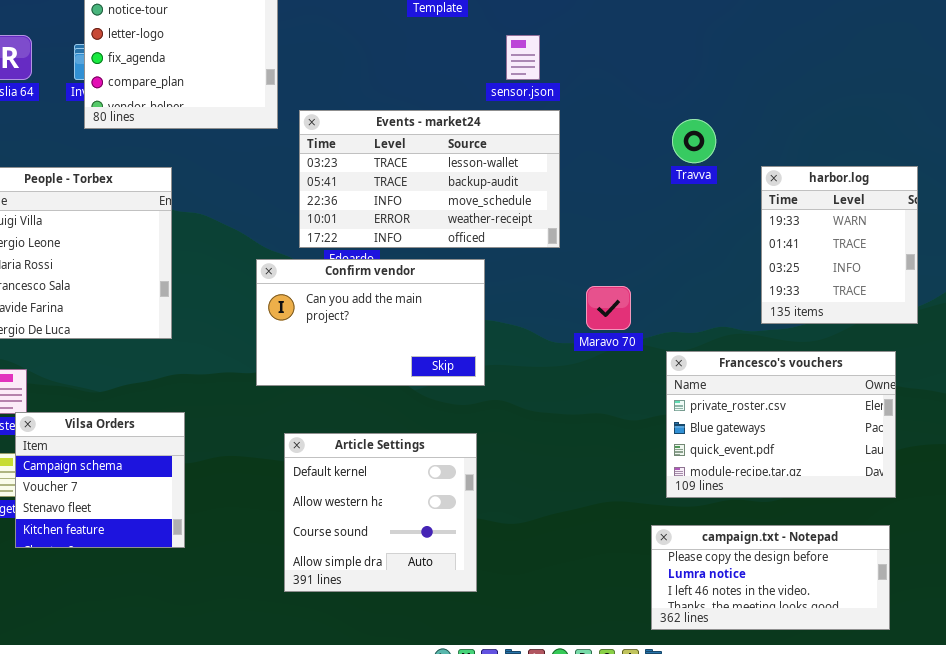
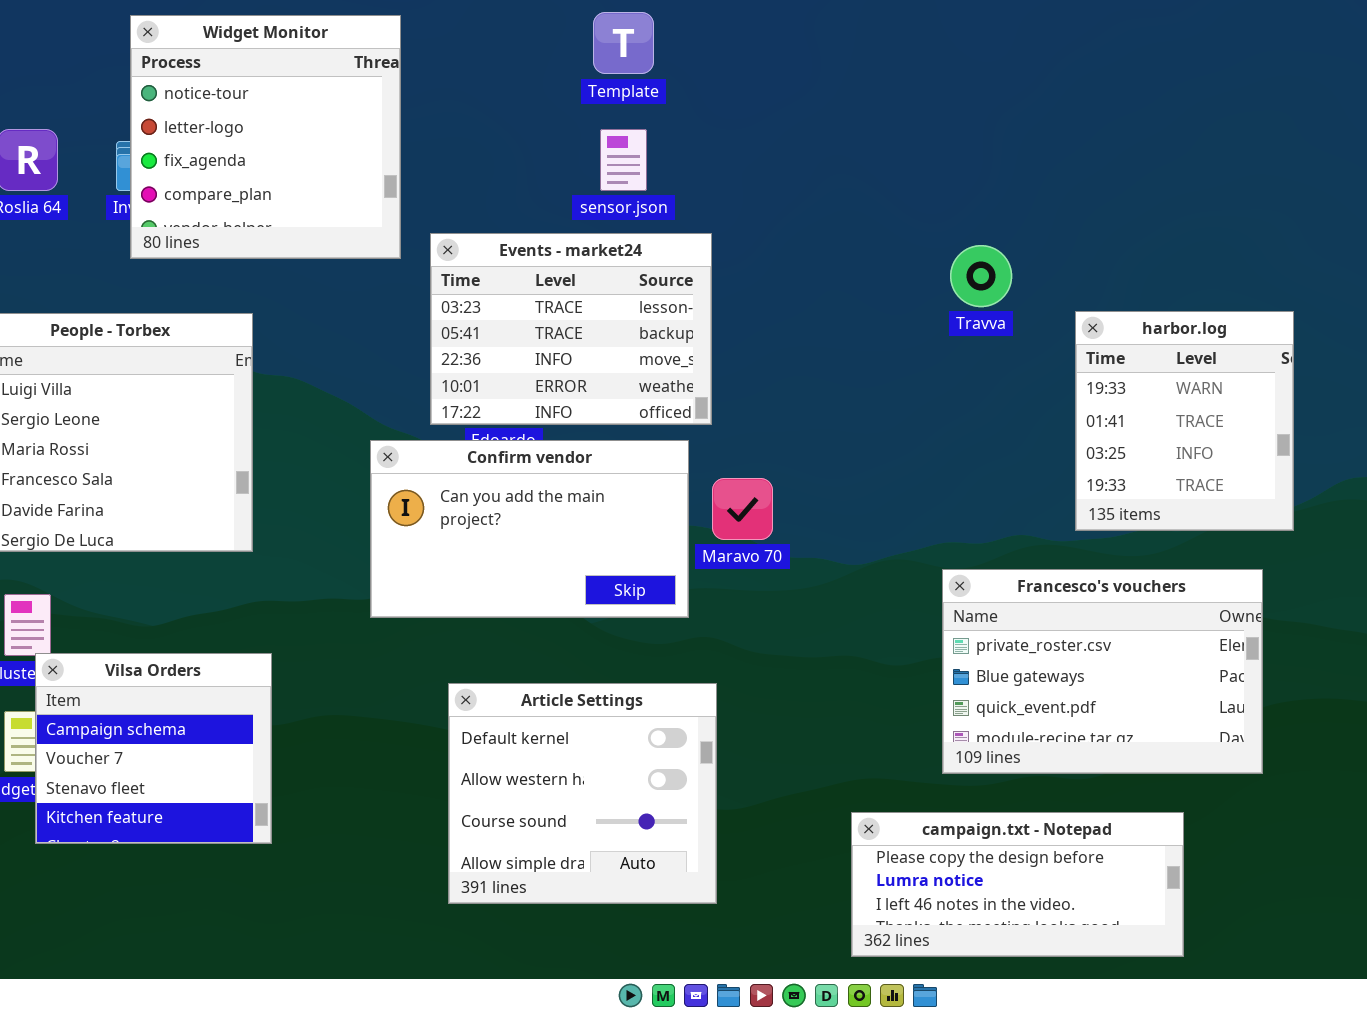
sensor.json: [506,35,540,80] -> [600,129,647,191], moved
Events - market24: [299,110,560,248] -> [430,233,712,425], resized
Maravo 70: [586,286,631,330] -> [712,478,773,540], moved
Article Settings: [284,433,477,592] -> [448,683,717,904], moved
campaign.txt - Notepad: [651,525,890,630] -> [851,812,1184,957], moved

